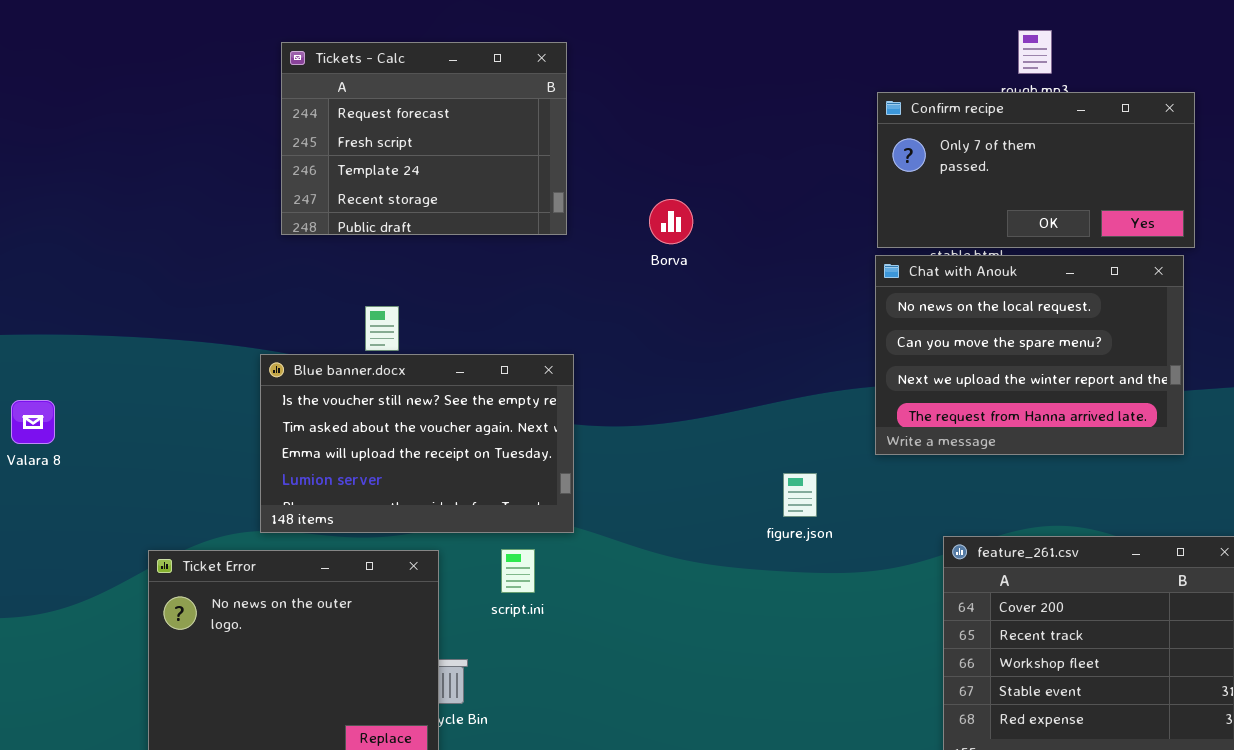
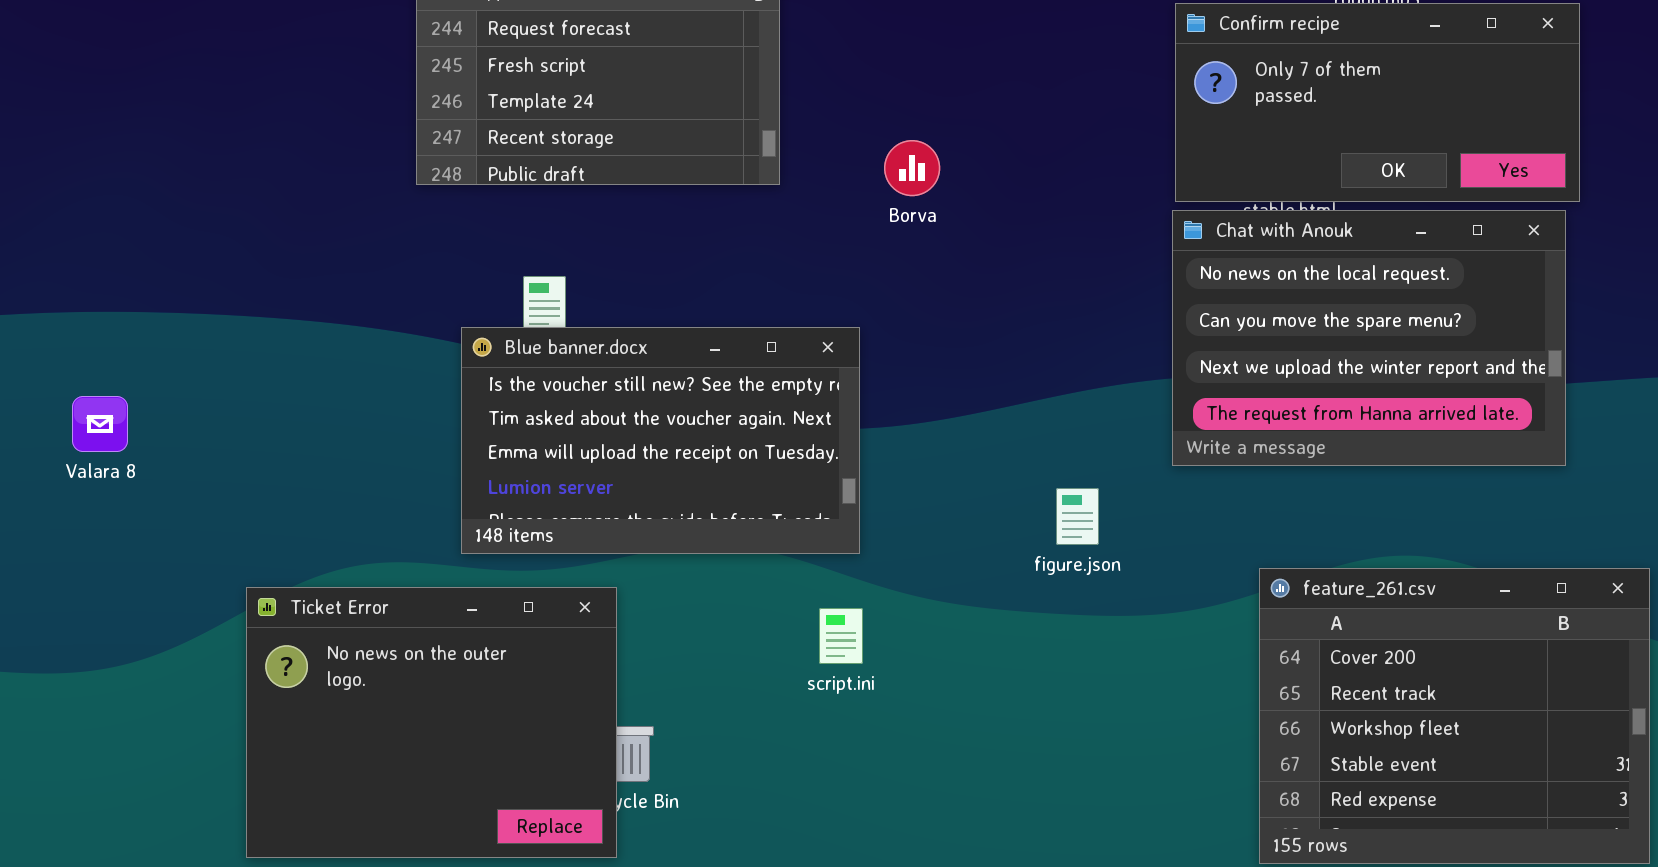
Blue banner.docx: [260,354,574,533] -> [461,327,860,554], moved
script.ini: [501,549,535,593] -> [819,608,863,664], moved

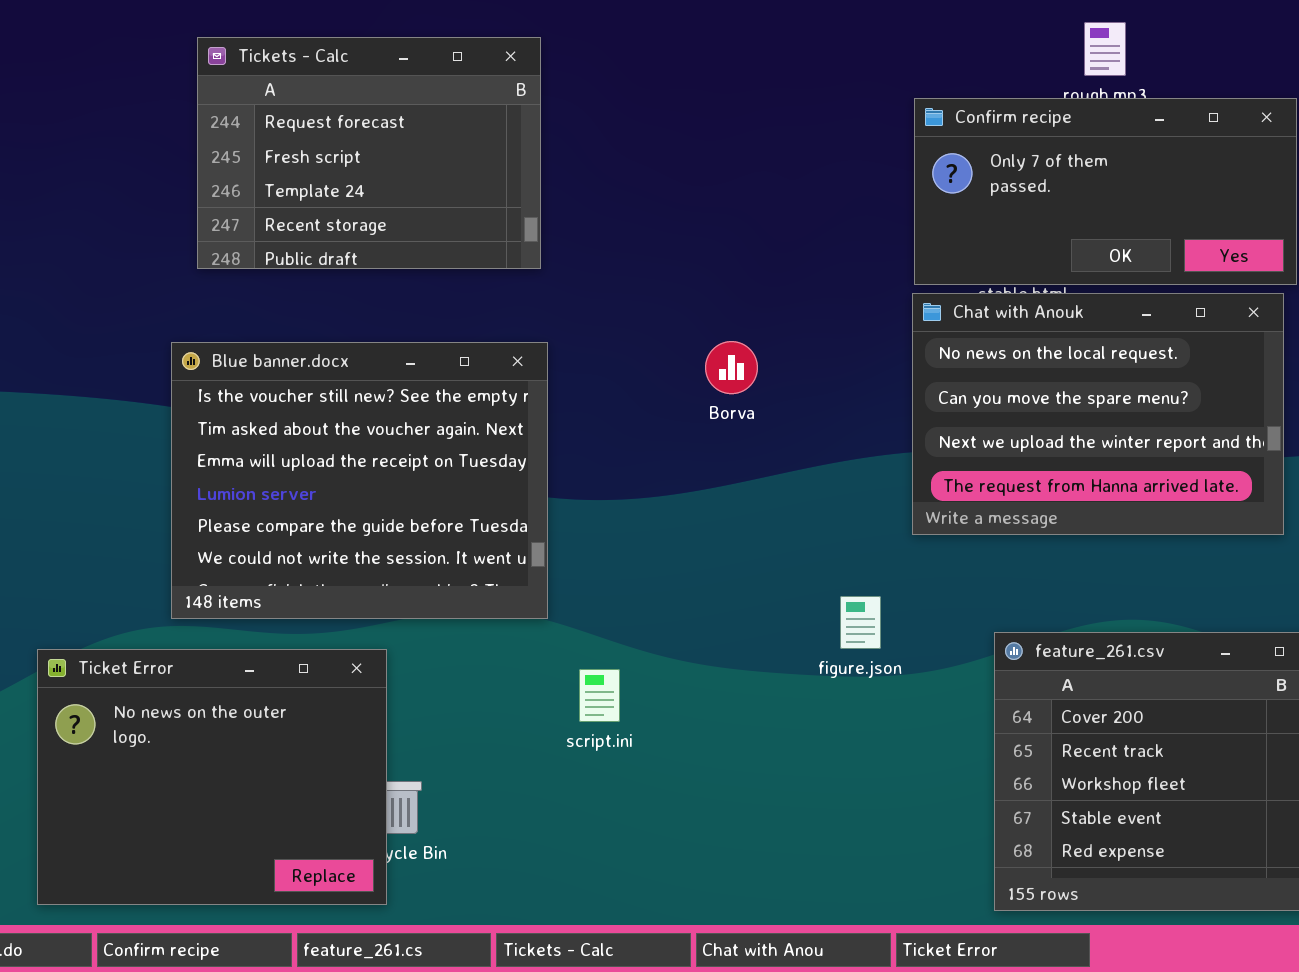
Borva: [884,140,940,196] -> [705,341,758,394], moved
Blue banner.docx: [461,327,860,554] -> [171,342,548,619], moved, resized
figure.json: [1056,488,1099,545] -> [840,596,881,649], moved

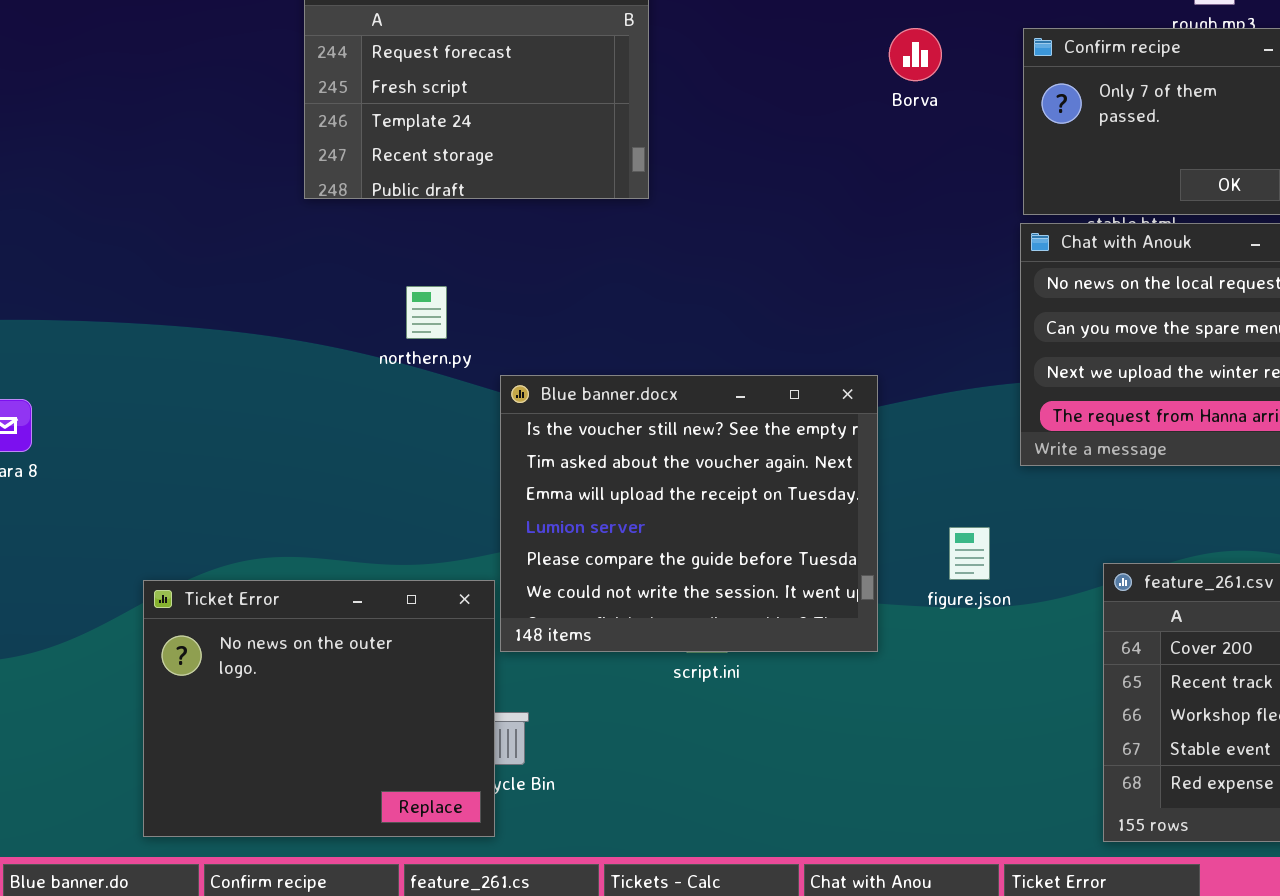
Borva: [705,341,758,394] -> [889,28,942,81], moved
Blue banner.docx: [171,342,548,619] -> [500,375,878,652], moved

